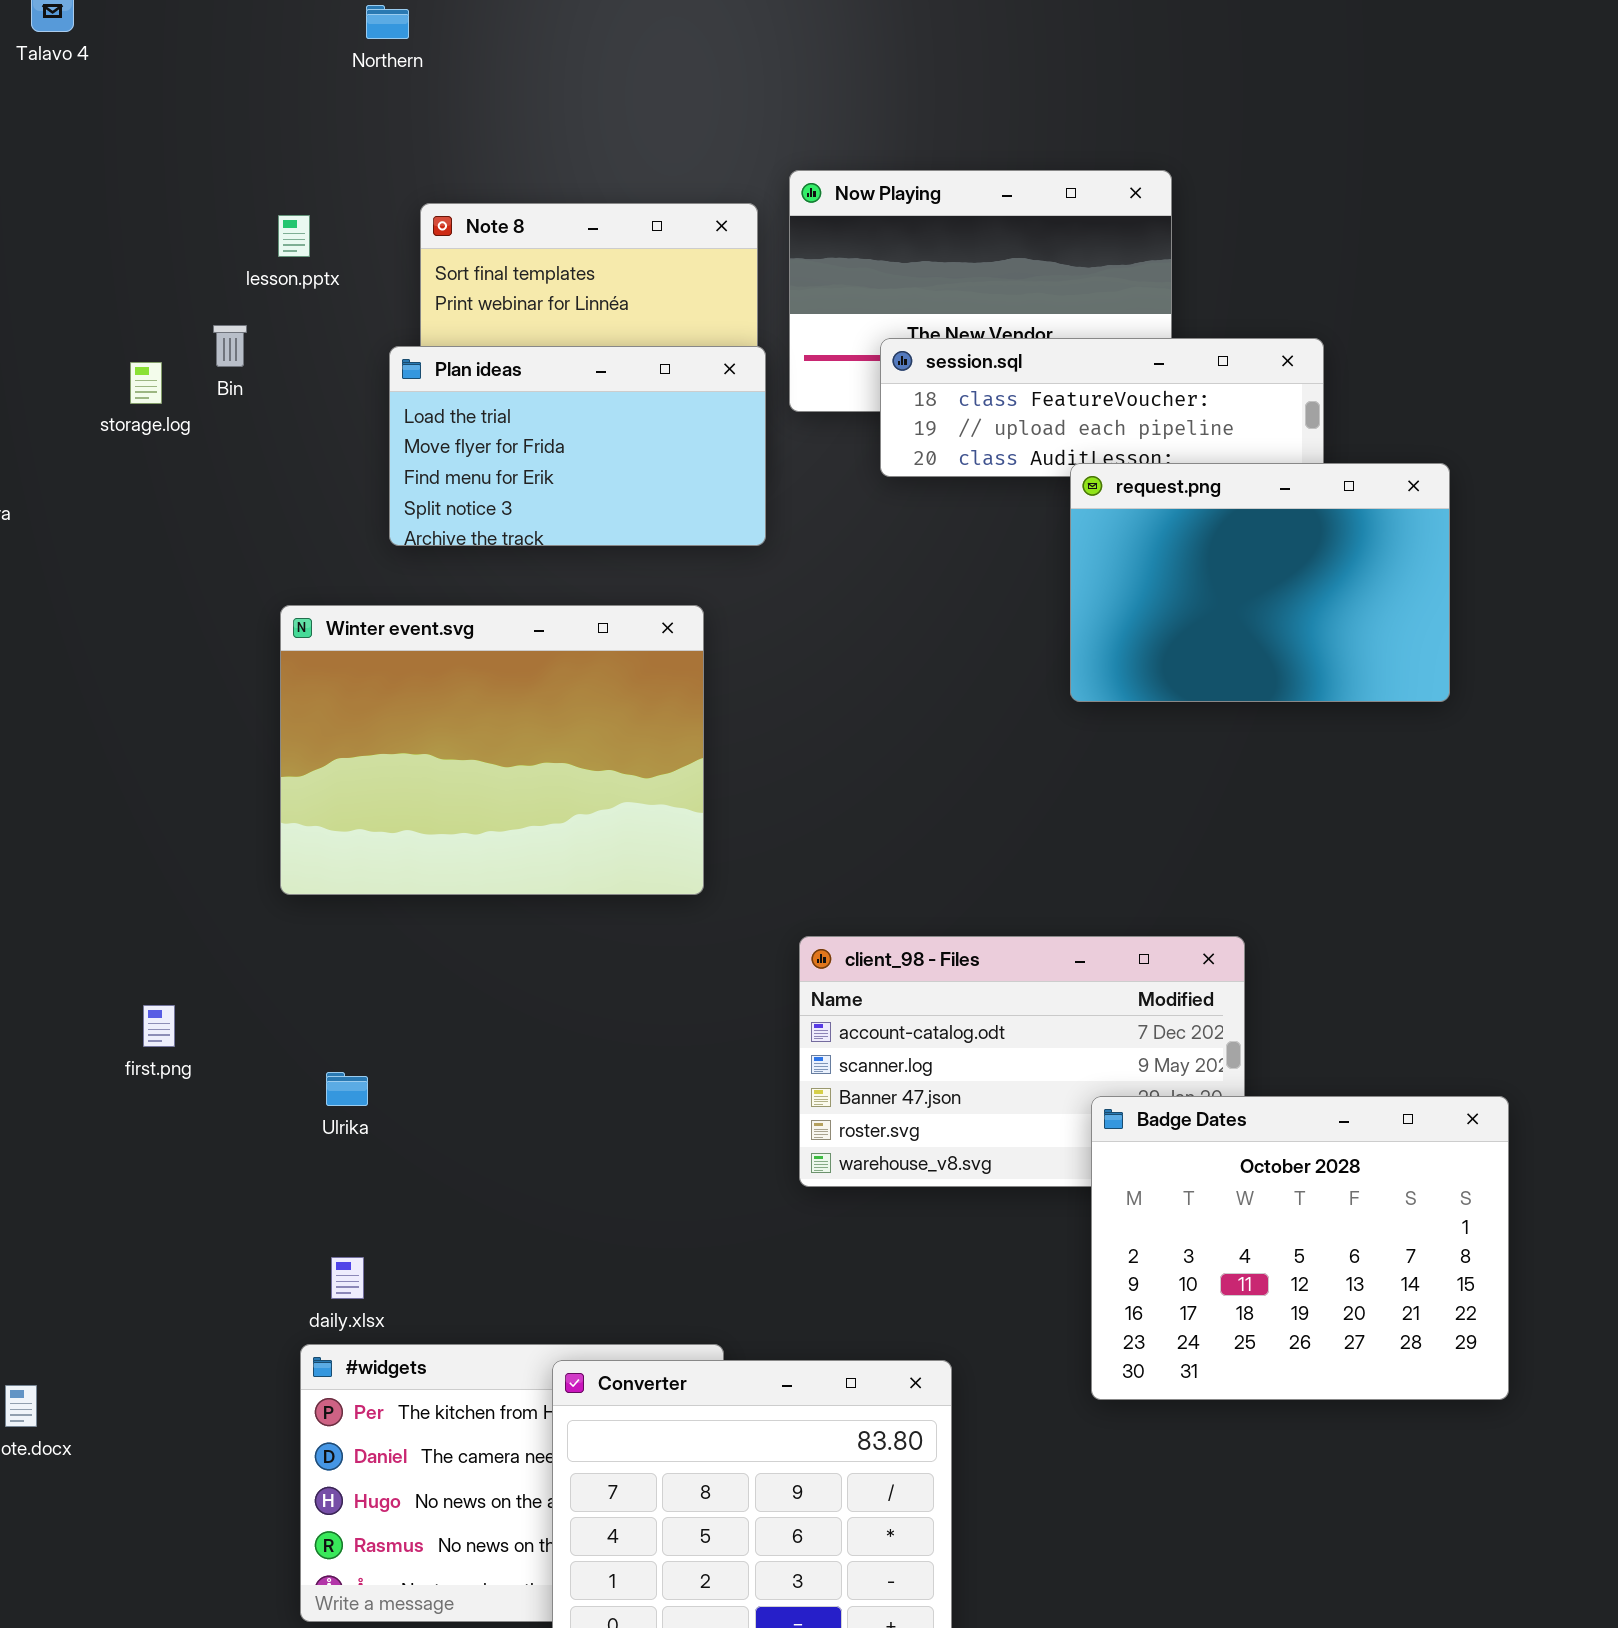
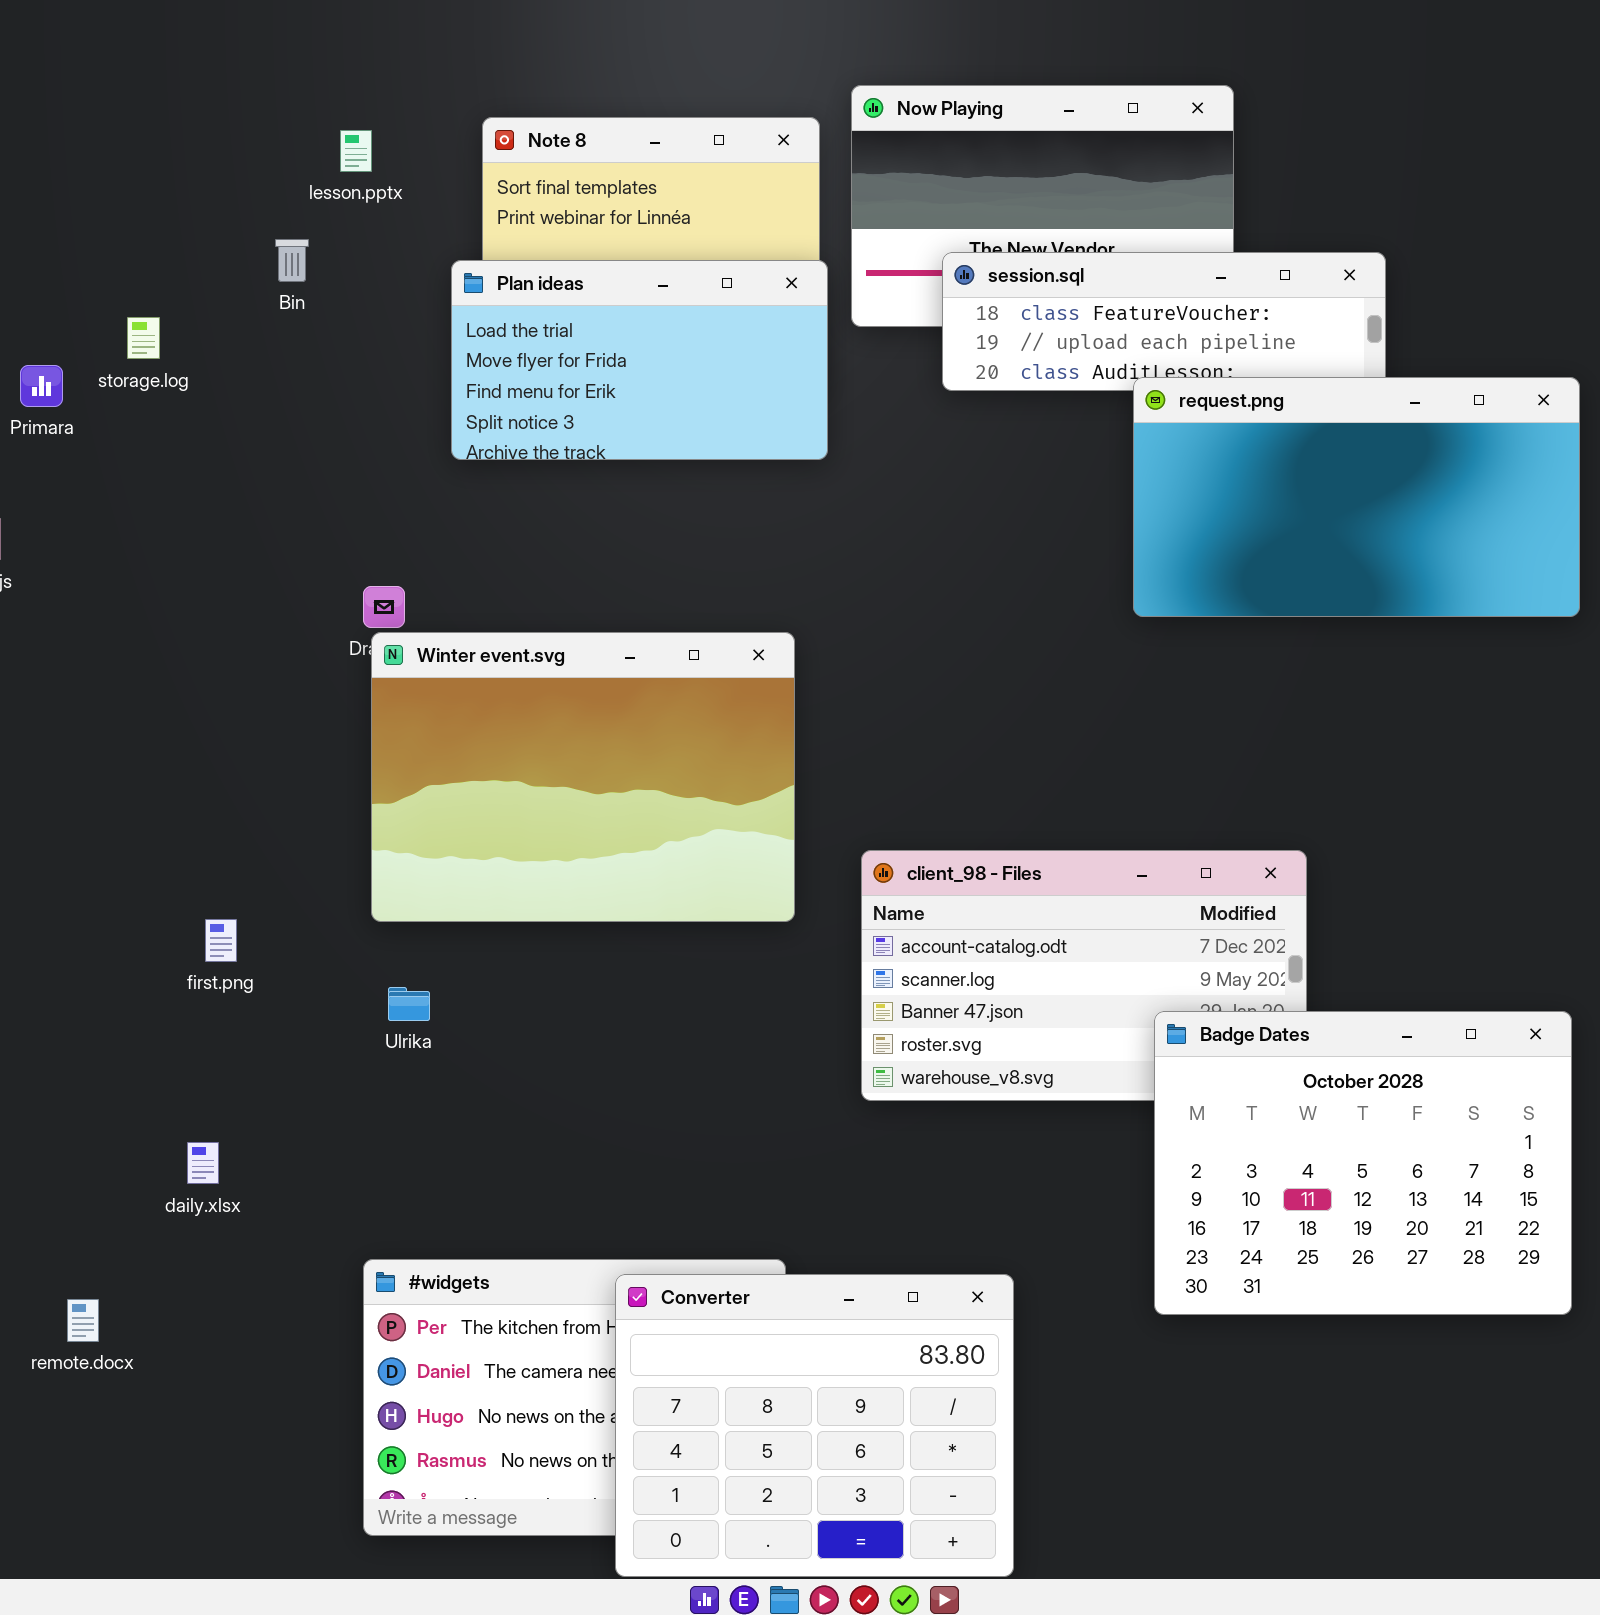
storage.log: [130,362,162,404] -> [127,317,160,359], moved
request.png: [1070,463,1450,702] -> [1133,377,1580,617], resized
Winter event.svg: [280,605,704,895] -> [371,632,795,922], moved
daily.xlsx: [331,1257,364,1299] -> [187,1142,219,1184], moved

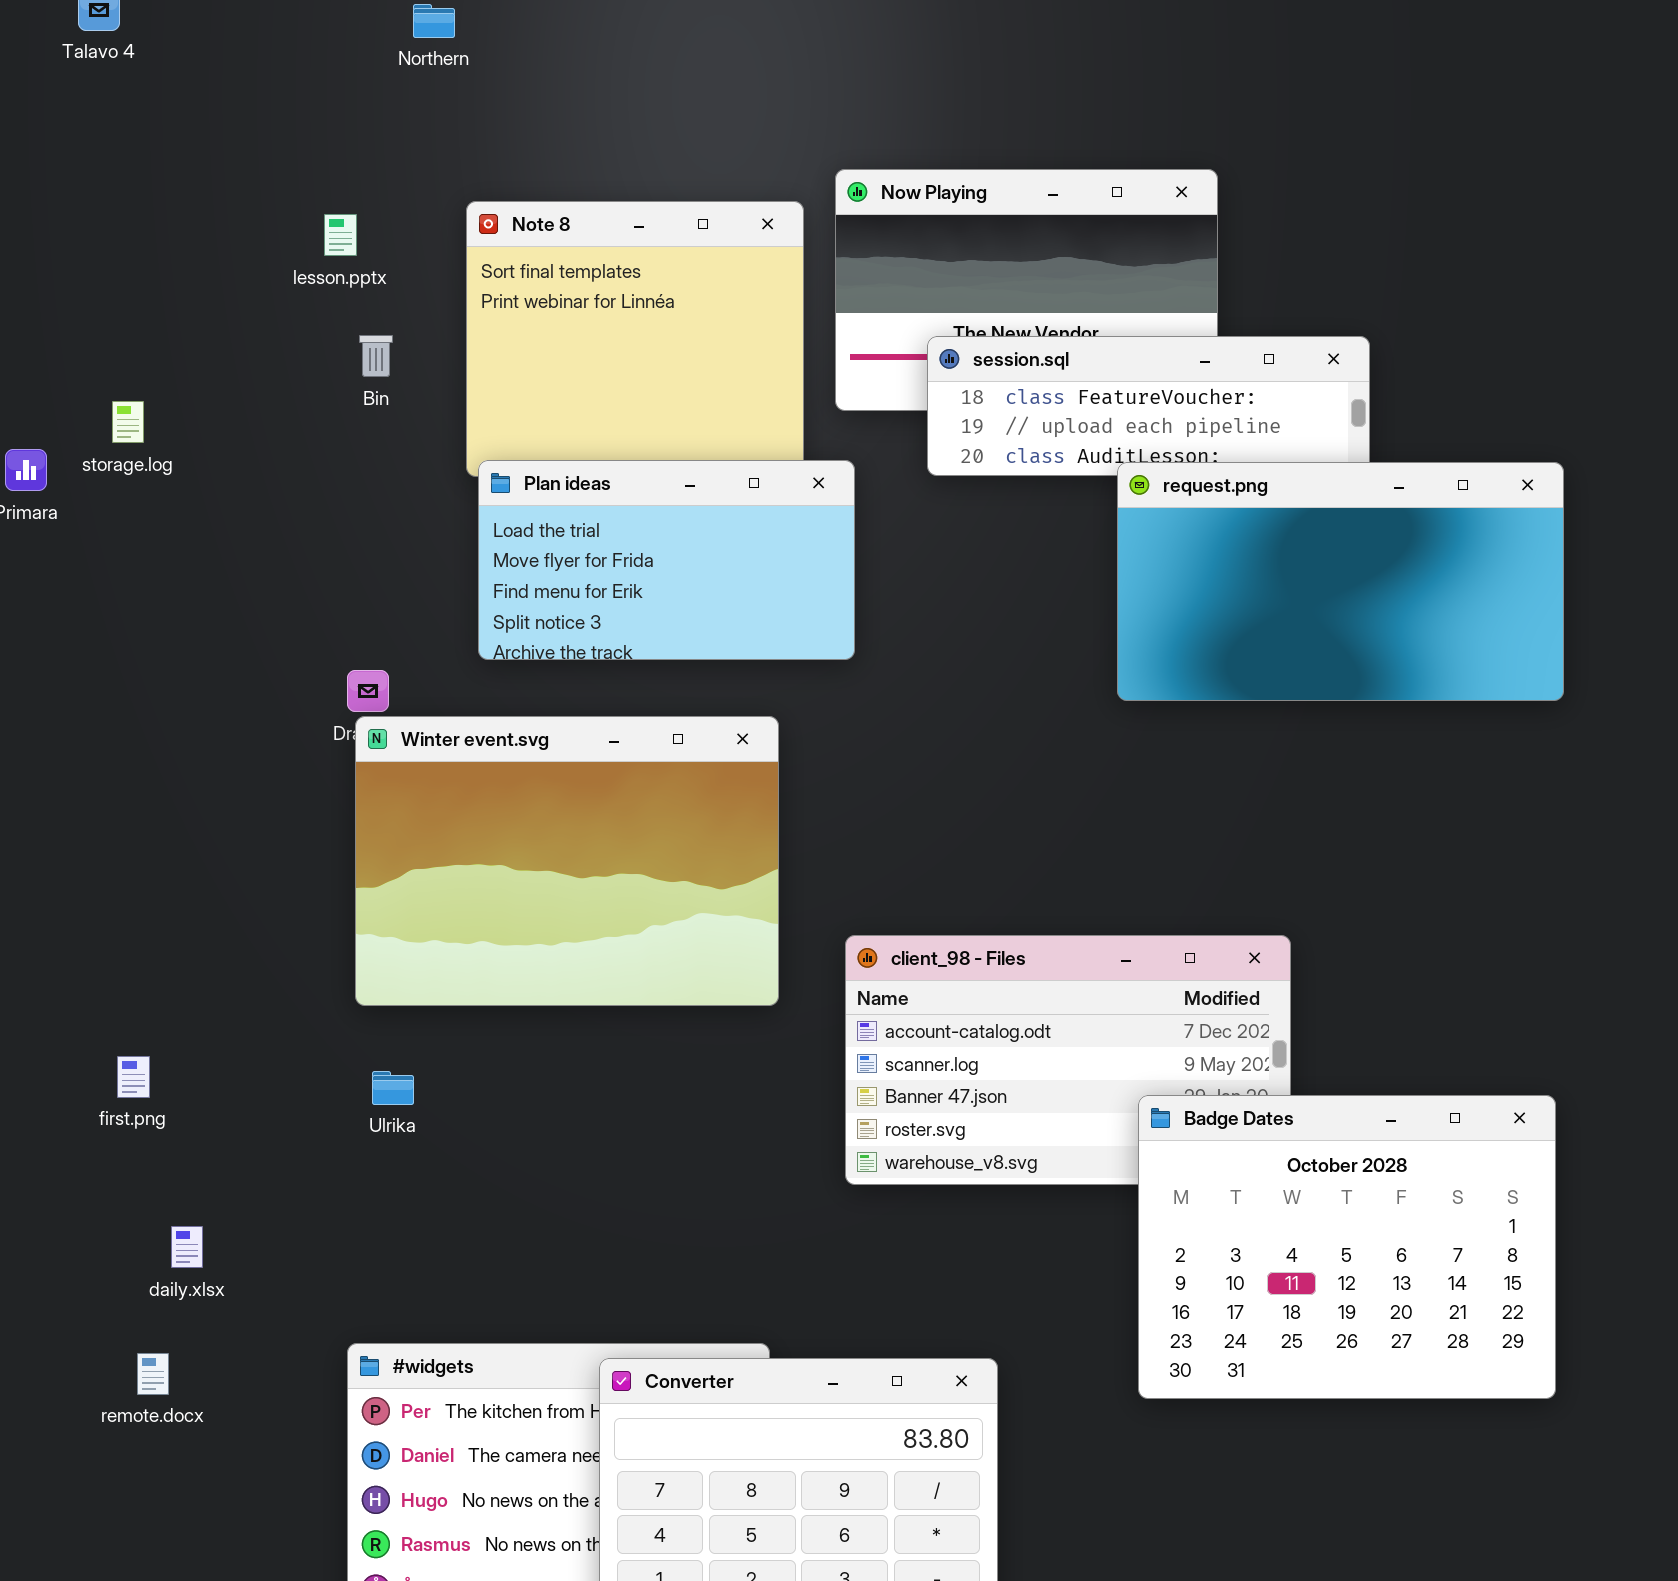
Bin: [275,239,309,282] -> [359,335,393,377], moved
Plan ideas: [451,260,828,460] -> [478,460,855,660], moved
first.png: [205,919,237,962] -> [117,1056,150,1098], moved
remote.docx: [67,1299,99,1342] -> [137,1353,169,1395], moved

